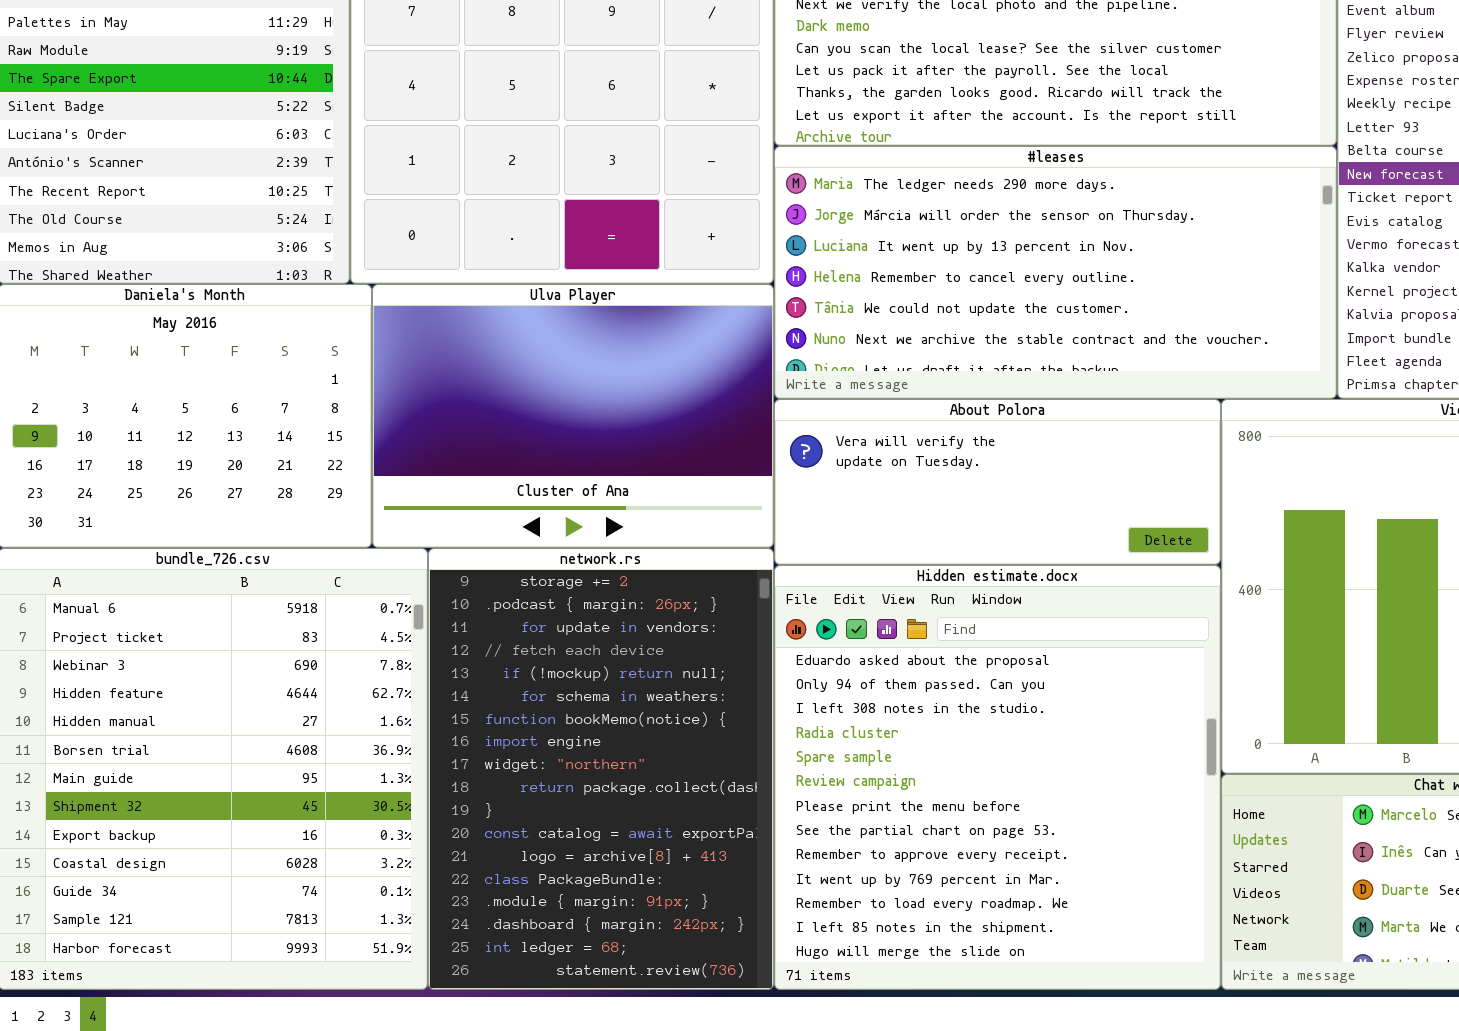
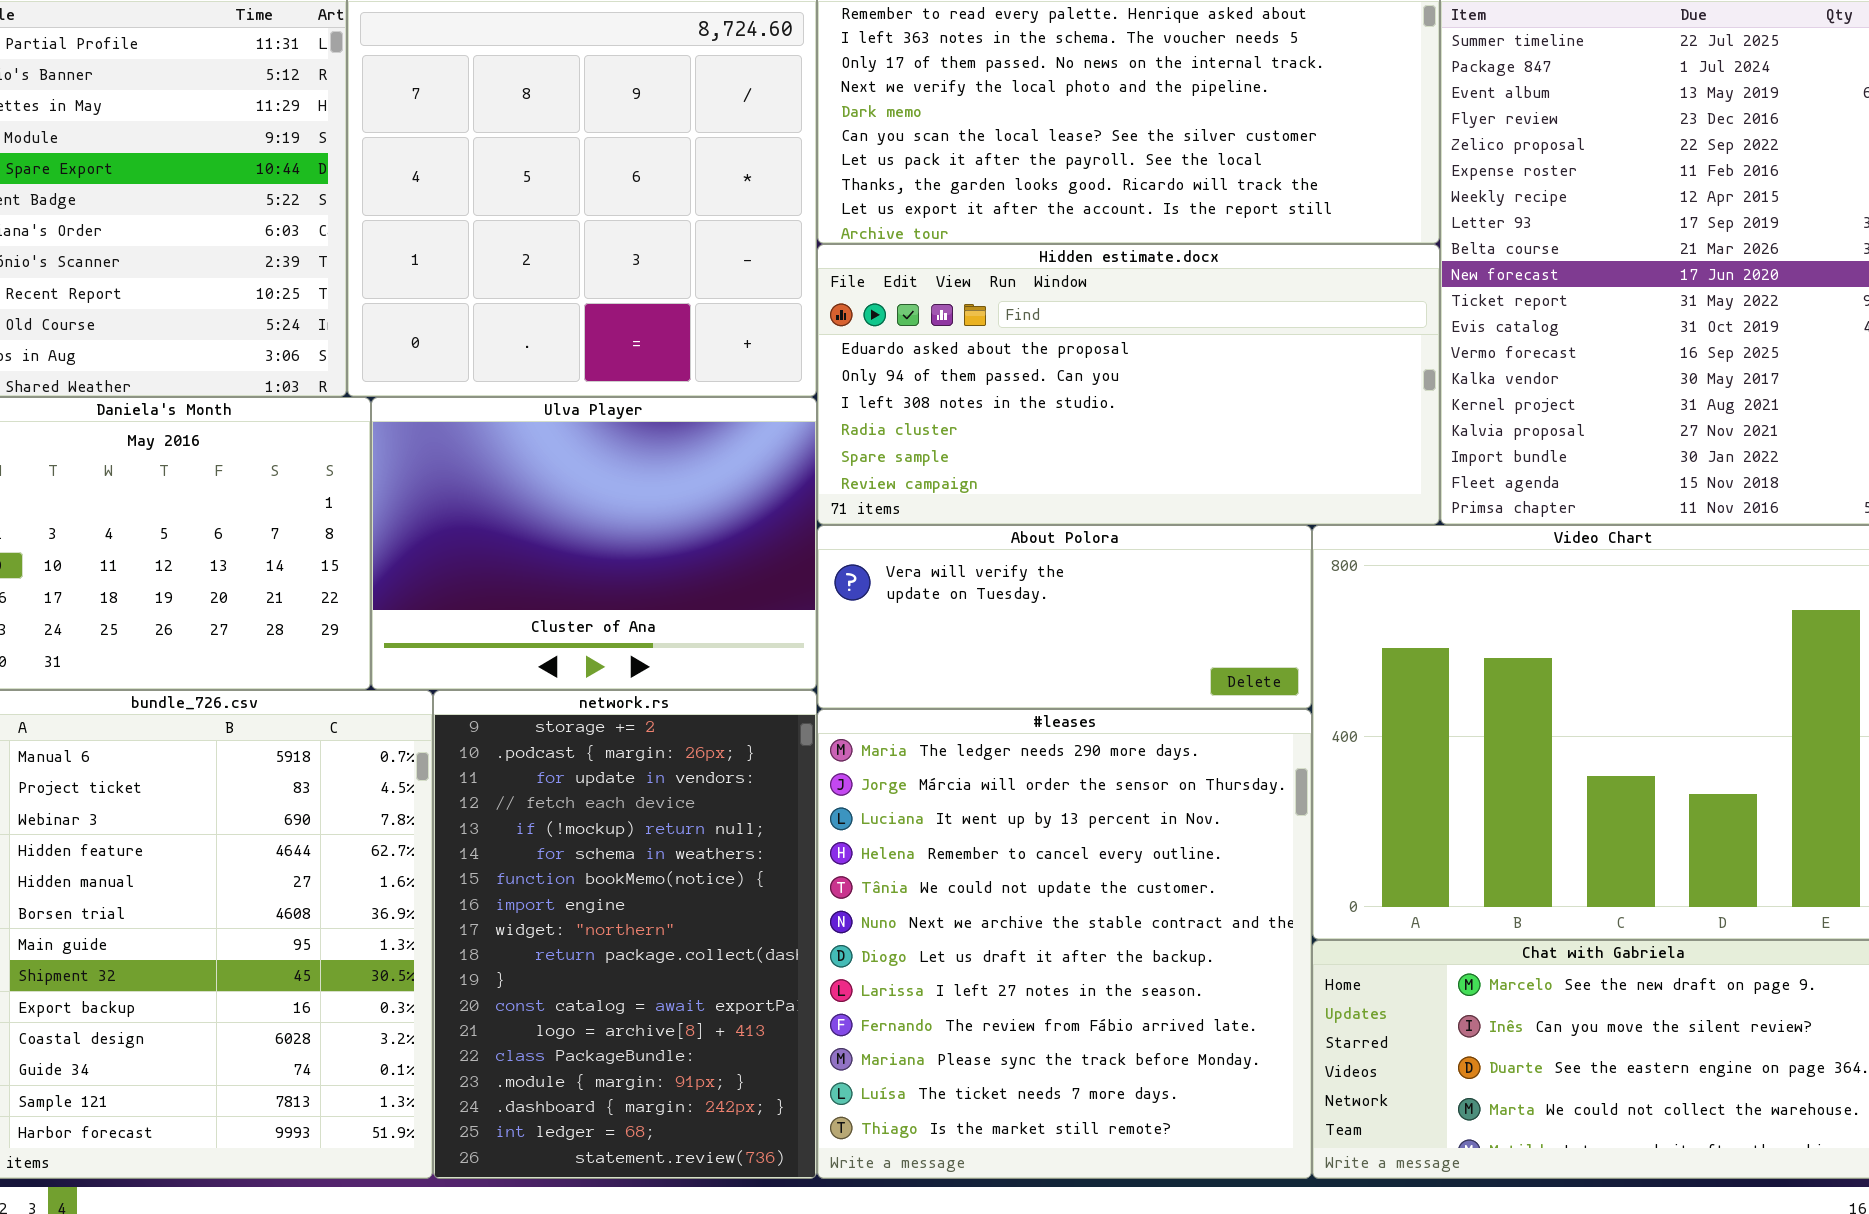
#leases: [774,146,1337,399] -> [817,709,1312,1179], moved, resized
Hidden estimate.docx: [774,565,1221,990] -> [817,244,1440,525], moved, resized

